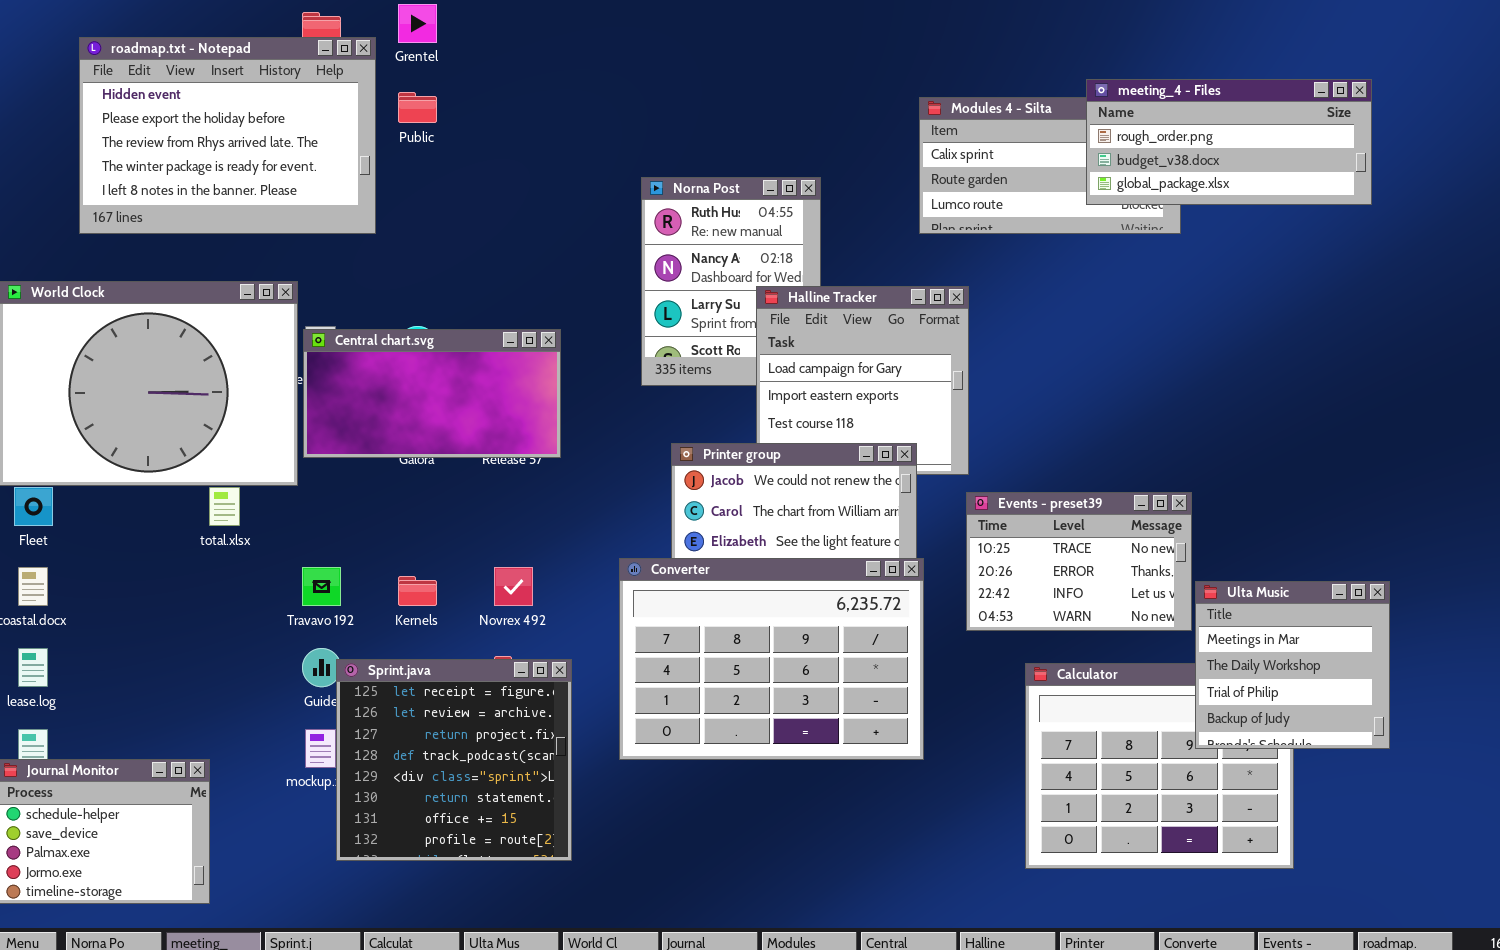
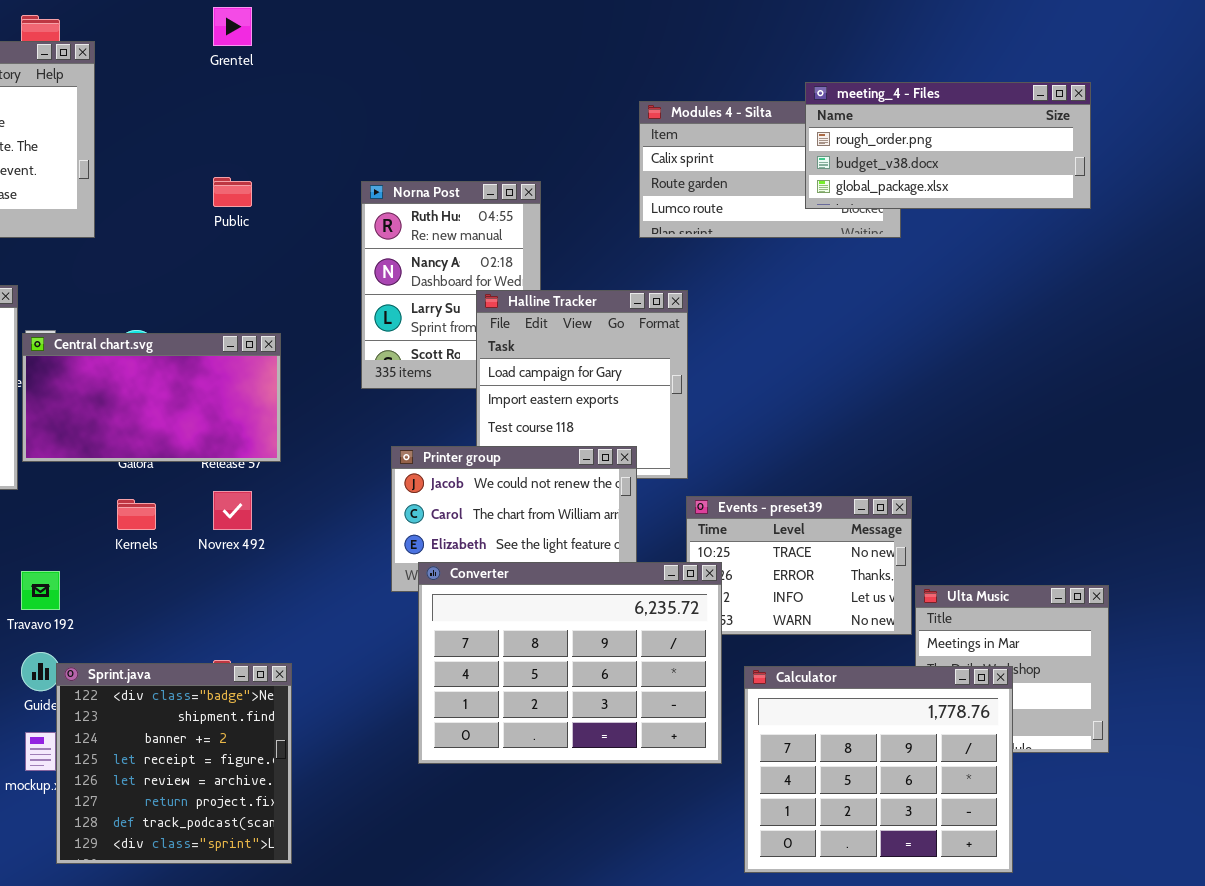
Grentel: [398,4,437,43] -> [213,7,252,46], moved
Public: [398,92,437,123] -> [213,177,252,207], moved
Converter: [619,558,924,760] -> [418,562,722,764], moved
Novrex 492: [494,567,533,606] -> [213,491,252,530], moved
Kernels: [398,576,437,606] -> [117,499,156,530], moved
Sprint.java: [336,659,572,861] -> [56,663,292,864], scrolled up 3 rows
Calculator: [1025,663,1294,869] -> [744,666,1013,873], raised

